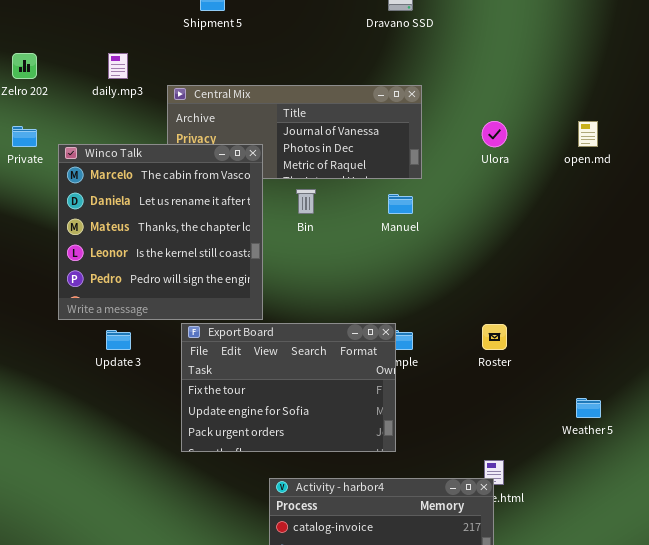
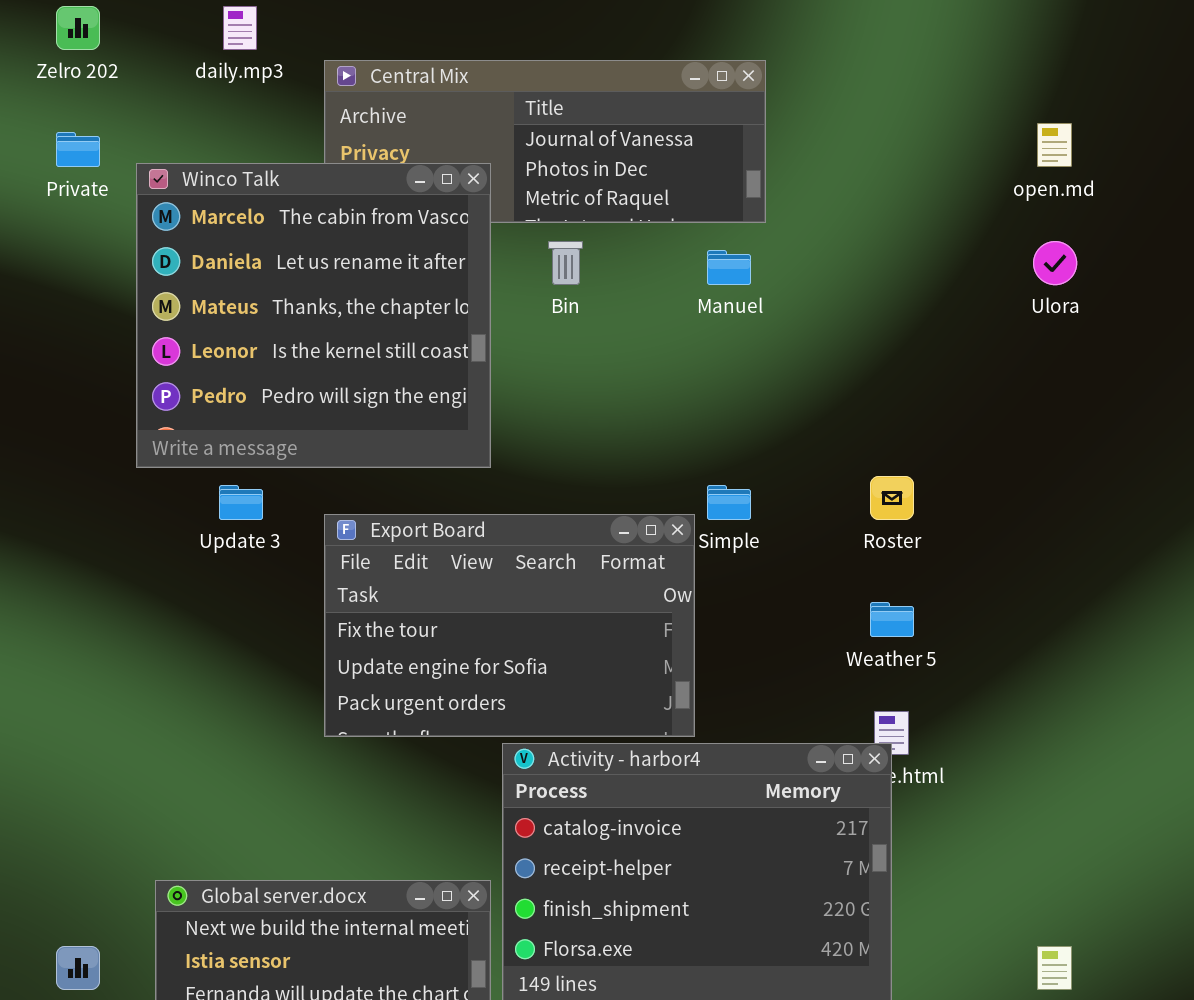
Ulora: [482,121,507,147] -> [1033,241,1077,285], moved
Export Board: [181,323,396,452] -> [324,514,695,737], moved
Weather 5: [576,398,601,418] -> [870,602,914,637], moved

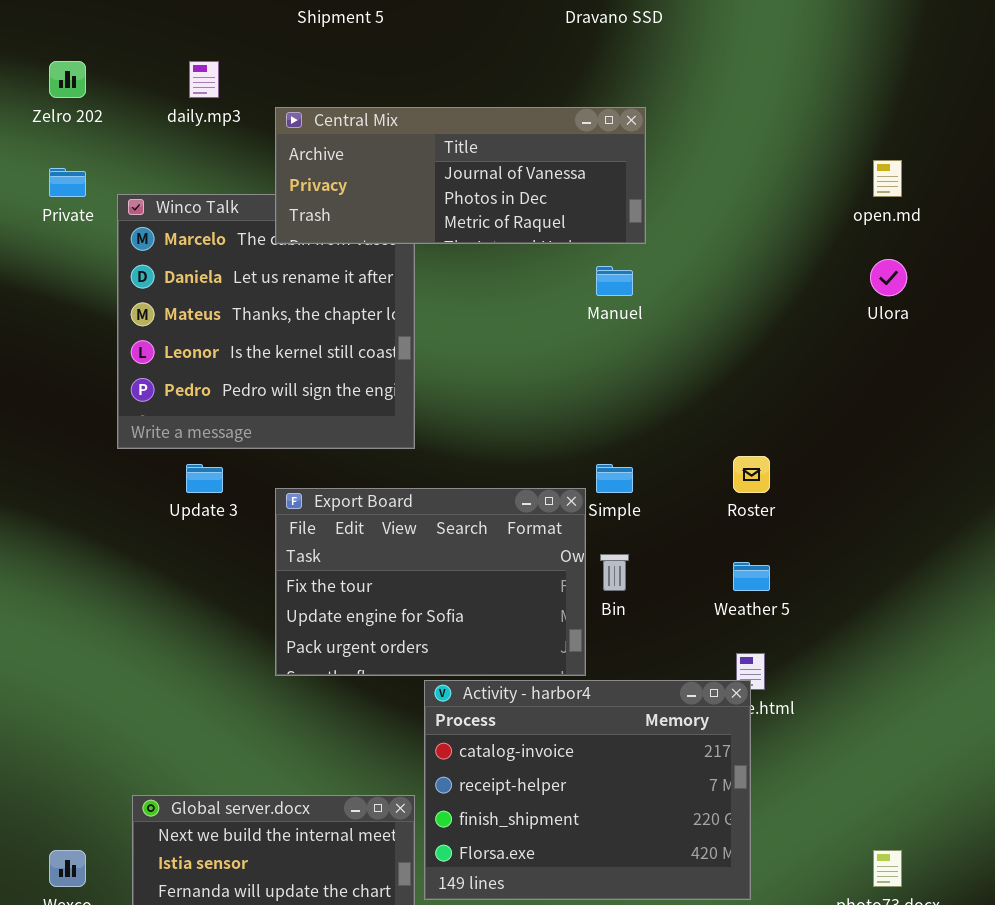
Central Mix: [324,60,766,223] -> [275,107,646,244], raised
Bin: [548,241,583,285] -> [600,554,629,591], moved

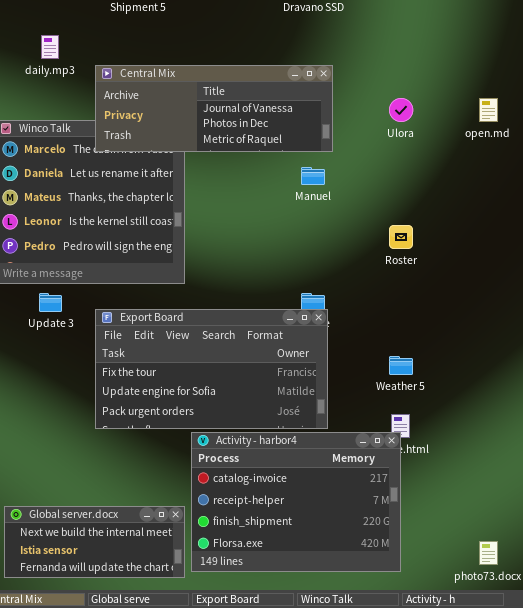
Ulora: [870,259,907,296] -> [389,98,413,122], moved
Roster: [733,456,770,493] -> [389,225,413,249], moved
Export Board: [275,488,586,676] -> [95,309,328,429], resized

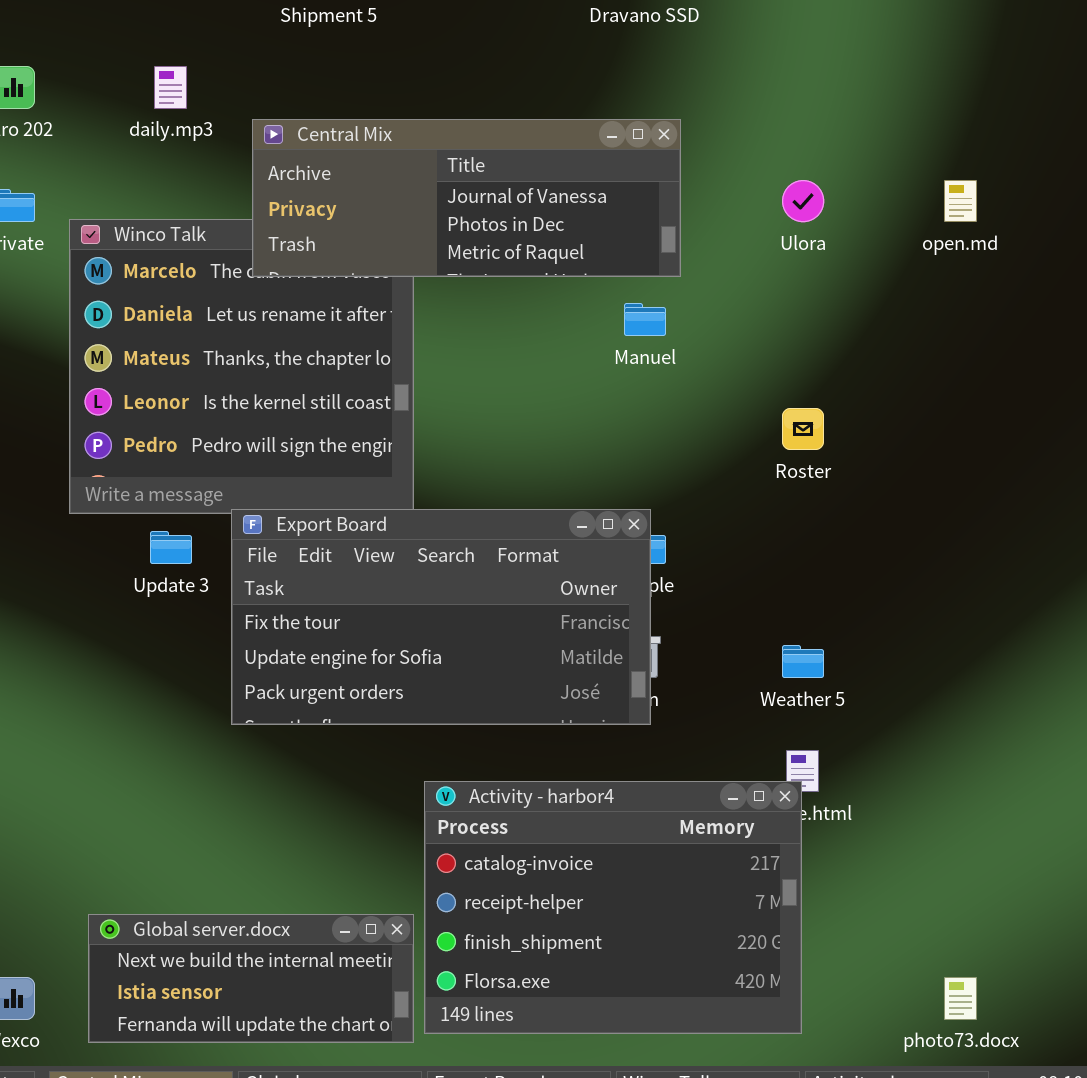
Export Board: [95,309,328,429] -> [231,509,651,725], moved

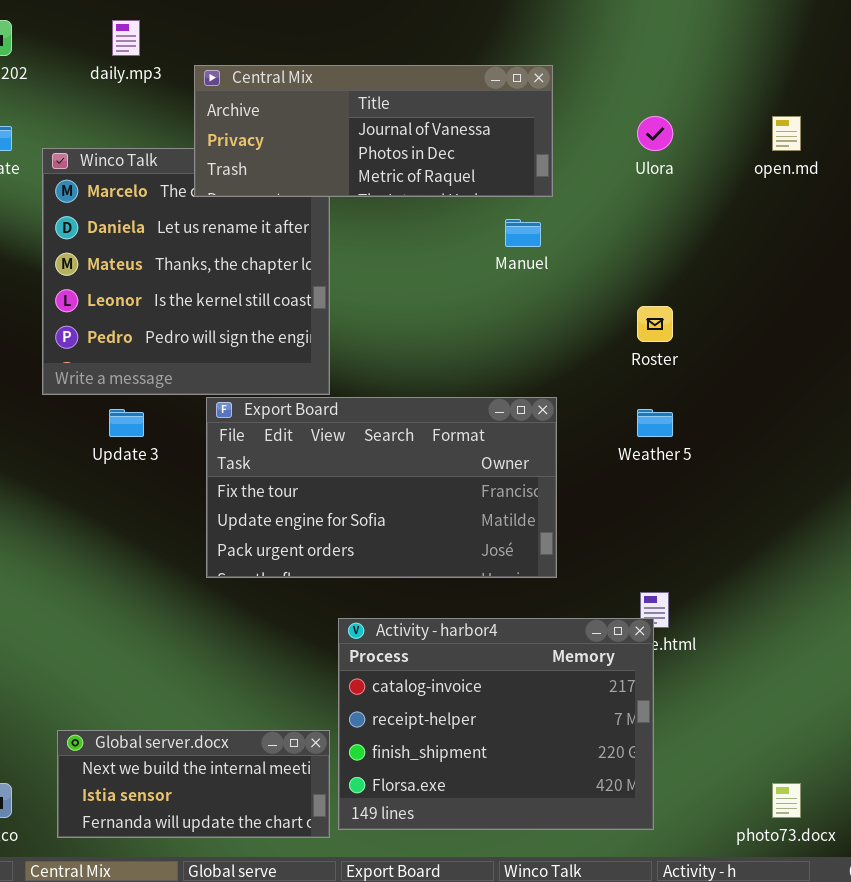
Export Board: [231,509,651,725] -> [206,397,557,578], moved
Weather 5: [782,645,824,678] -> [637,409,673,437], moved

